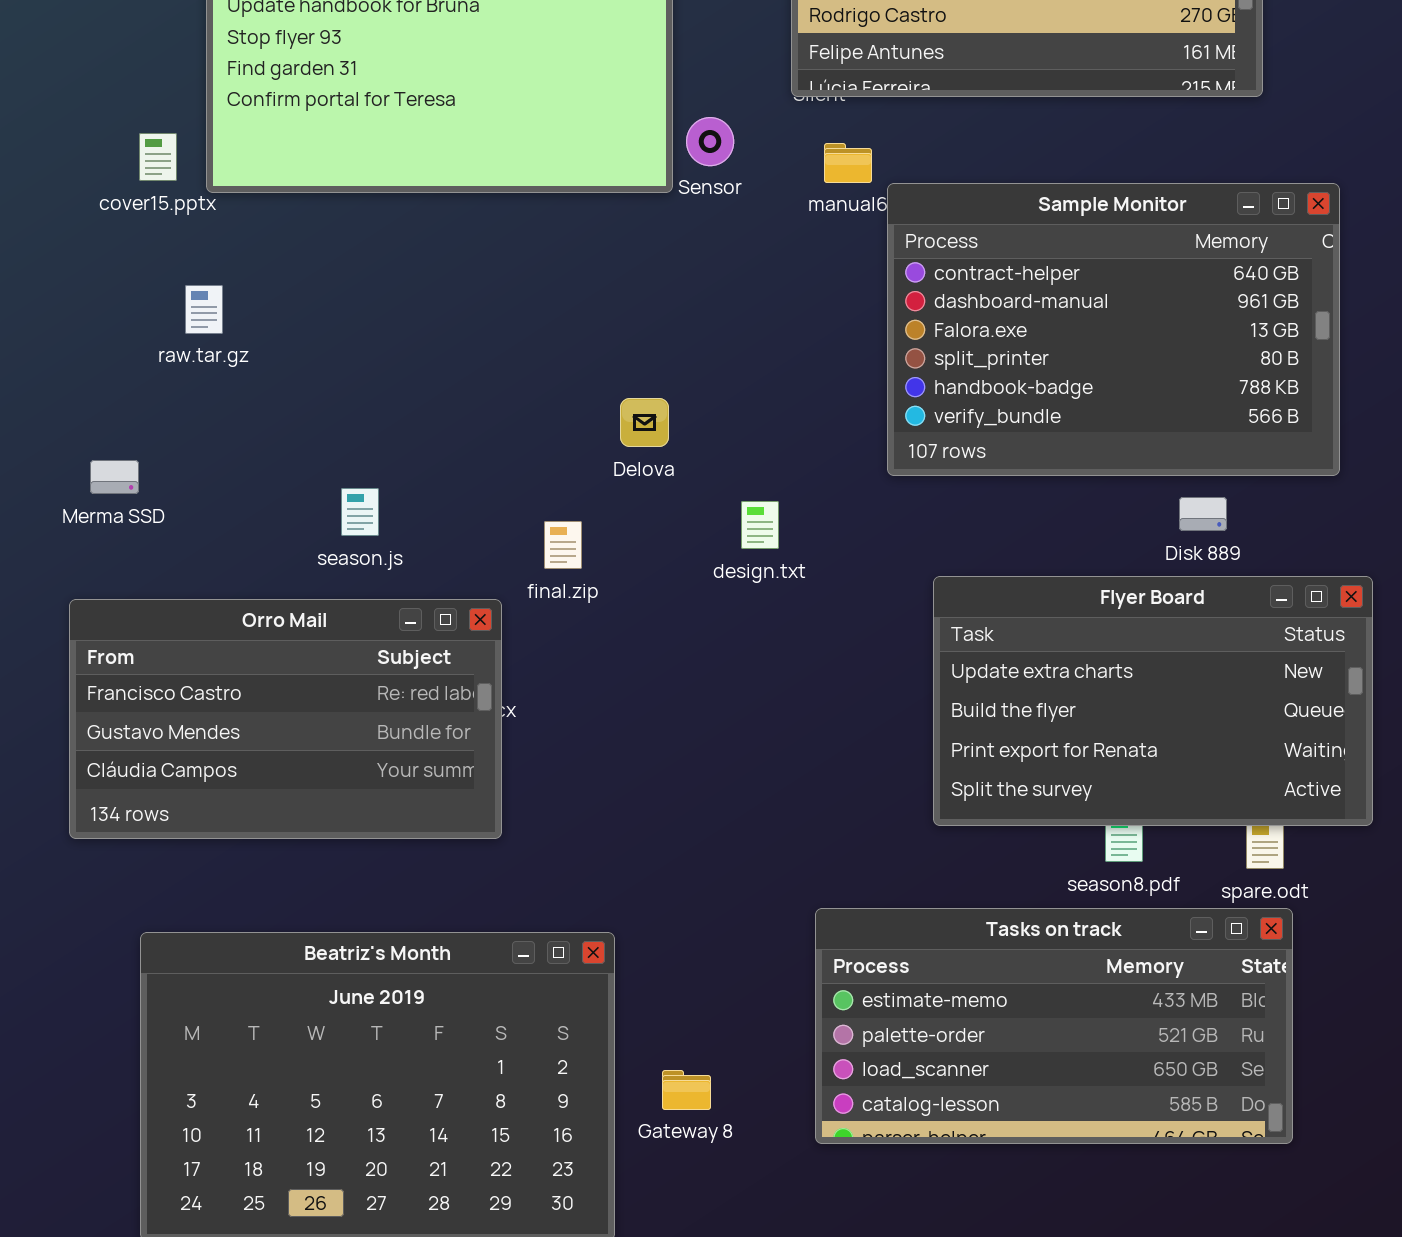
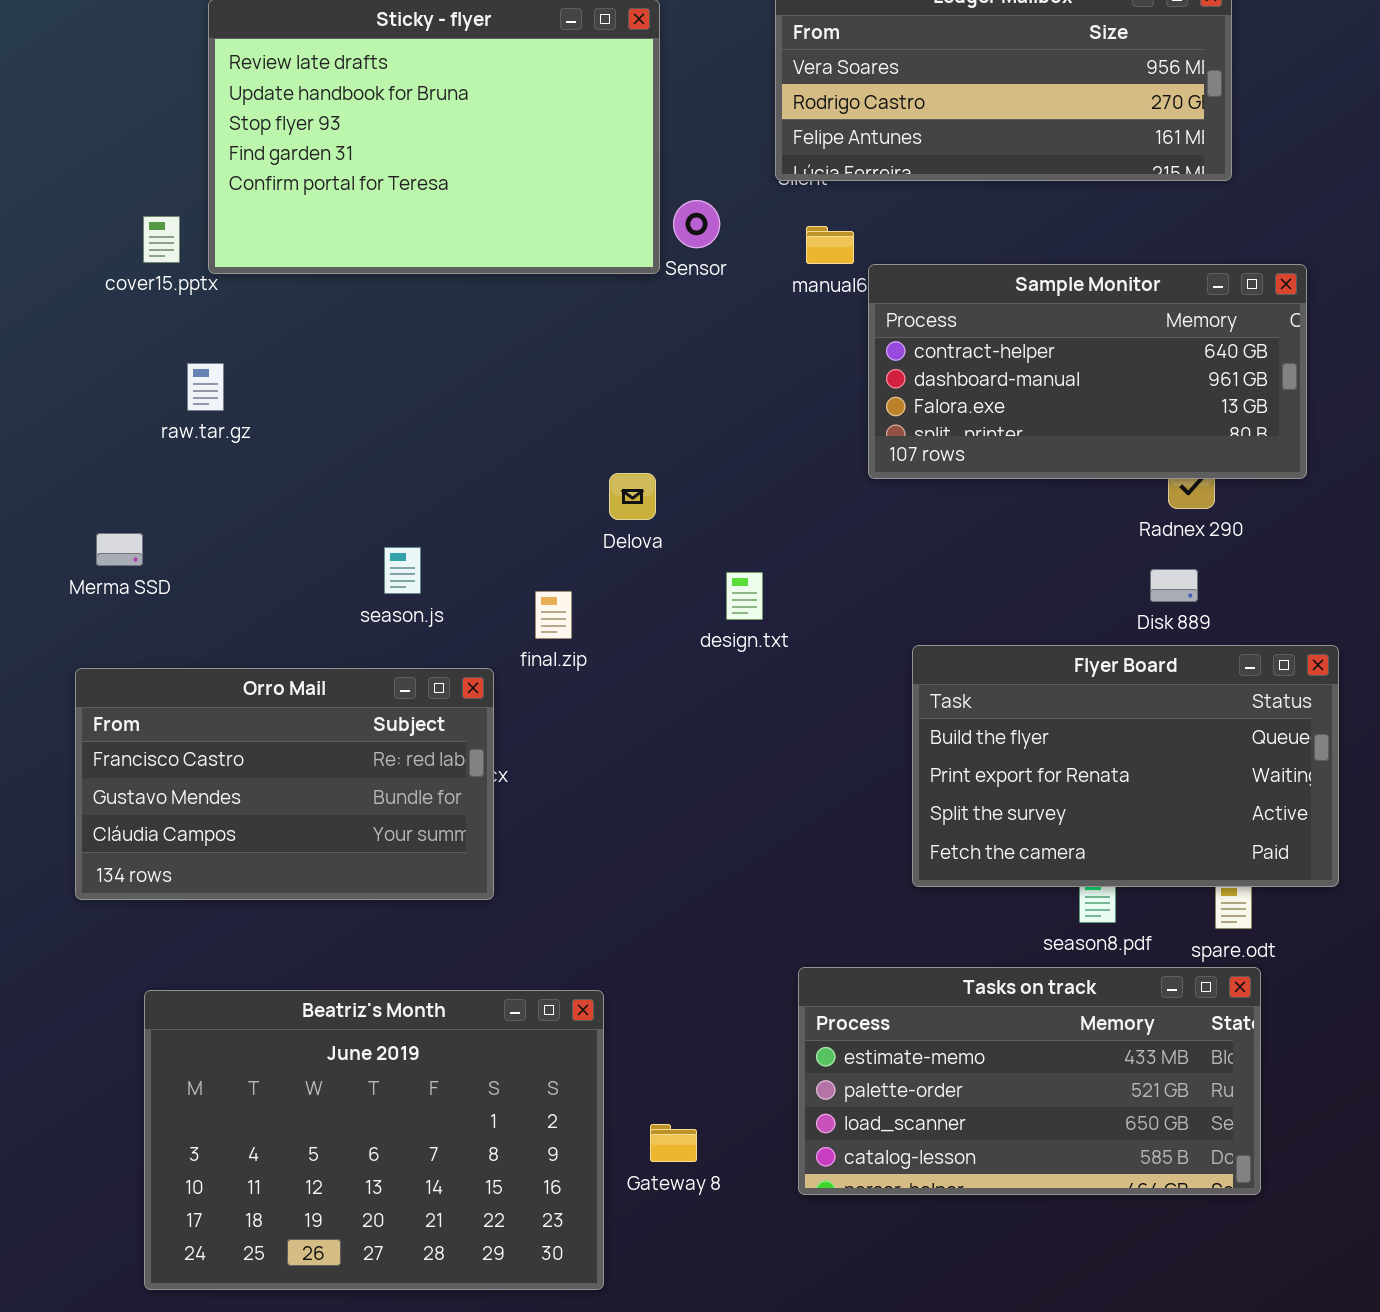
Sample Monitor: [887,183,1340,476] -> [868,264,1307,479], resized
season.js: [341,488,379,536] -> [384,547,421,594], moved
Flyer Board: [933,576,1373,826] -> [912,645,1339,887], scrolled down 1 row

